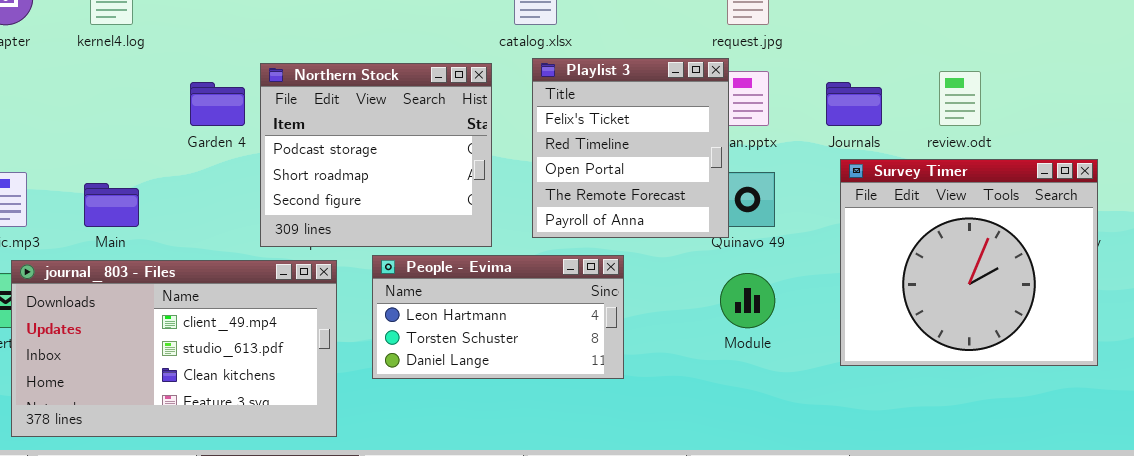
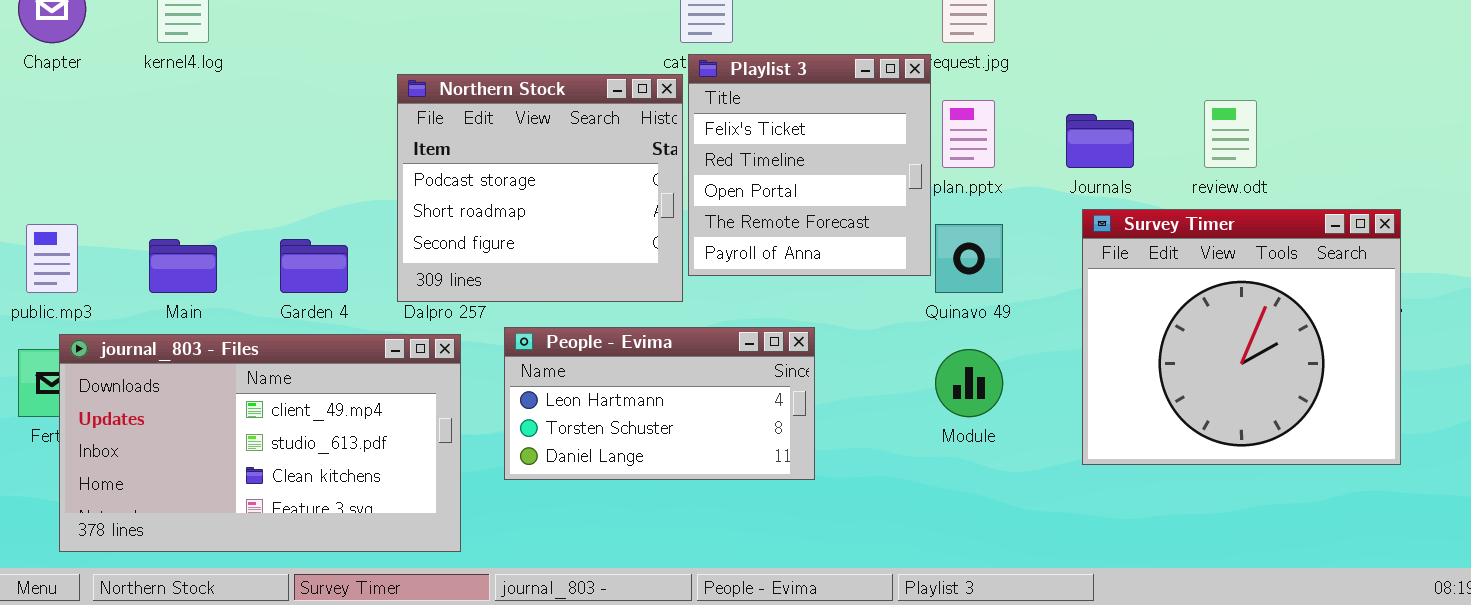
Playlist 3: [532,58,729,238] -> [688,54,931,276], moved
Northern Stock: [260,63,492,247] -> [397,74,683,302], moved
Garden 4: [190,82,245,126] -> [280,239,348,293], moved

